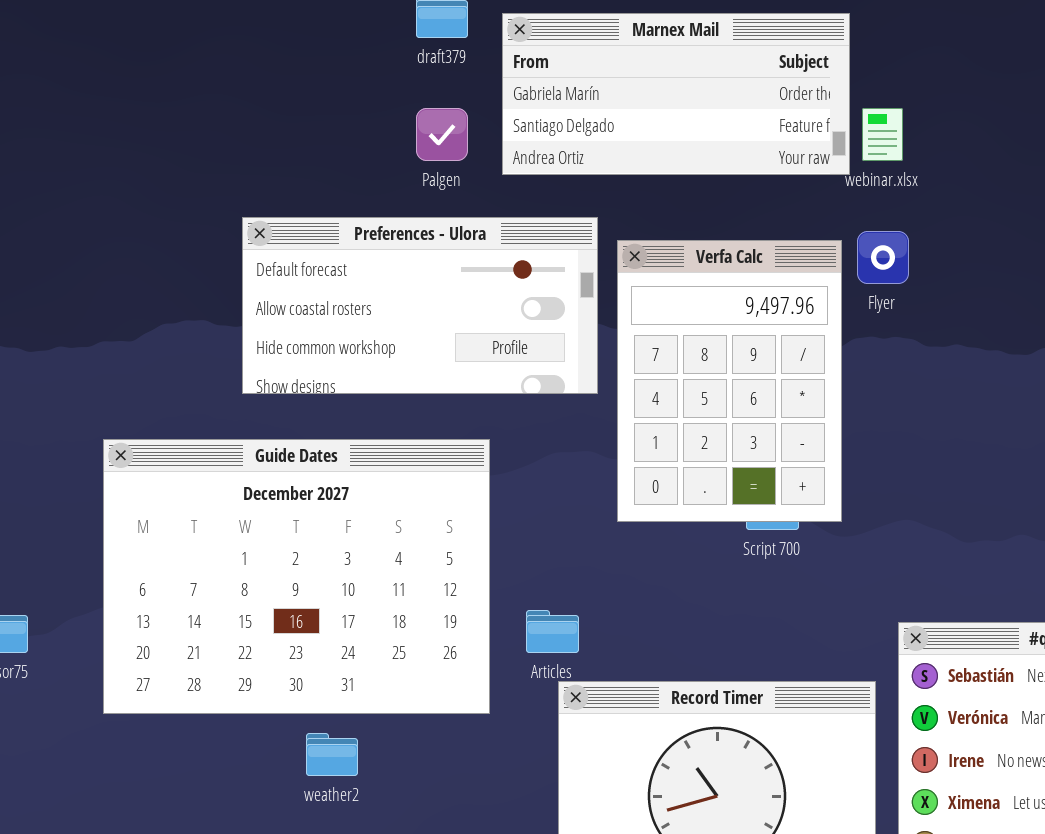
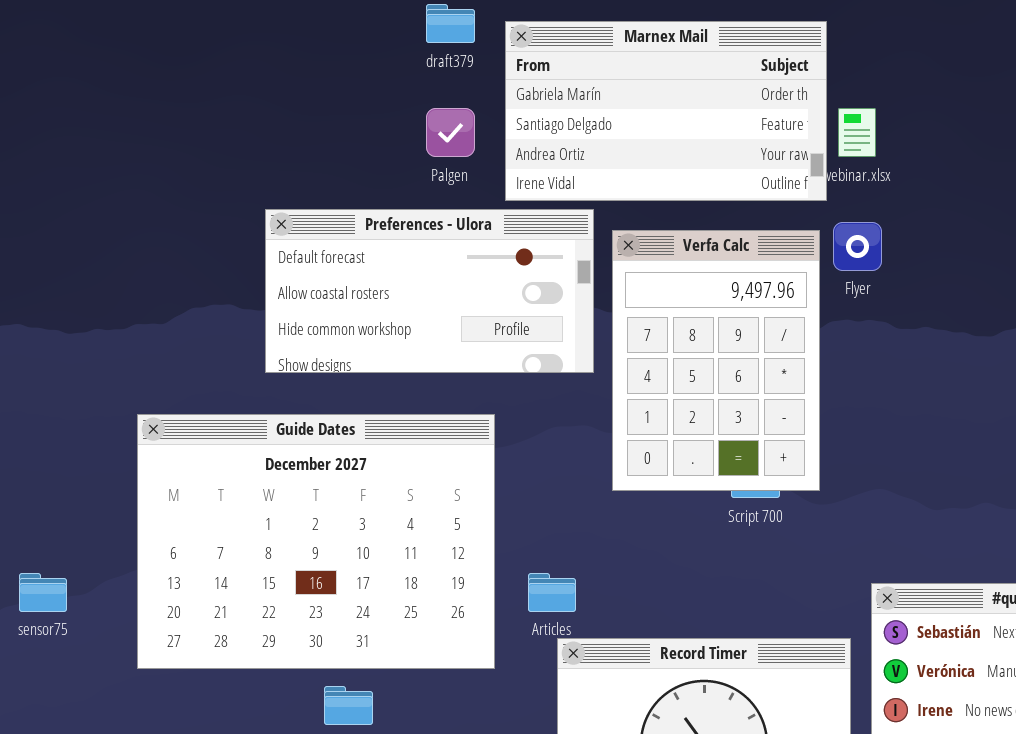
Marnex Mail: [502,13,850,175] -> [505,21,827,201], resized

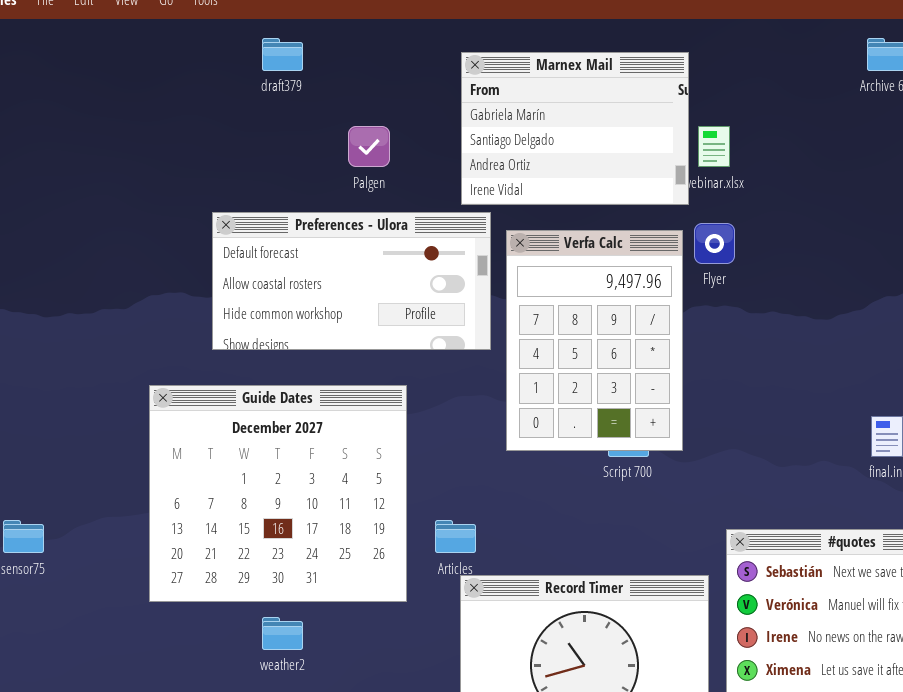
draft379: [426,4,475,43] -> [262,38,303,71], moved
Marnex Mail: [505,21,827,201] -> [461,52,689,205], resized
Guide Dates: [137,414,495,669] -> [149,385,407,602], resized

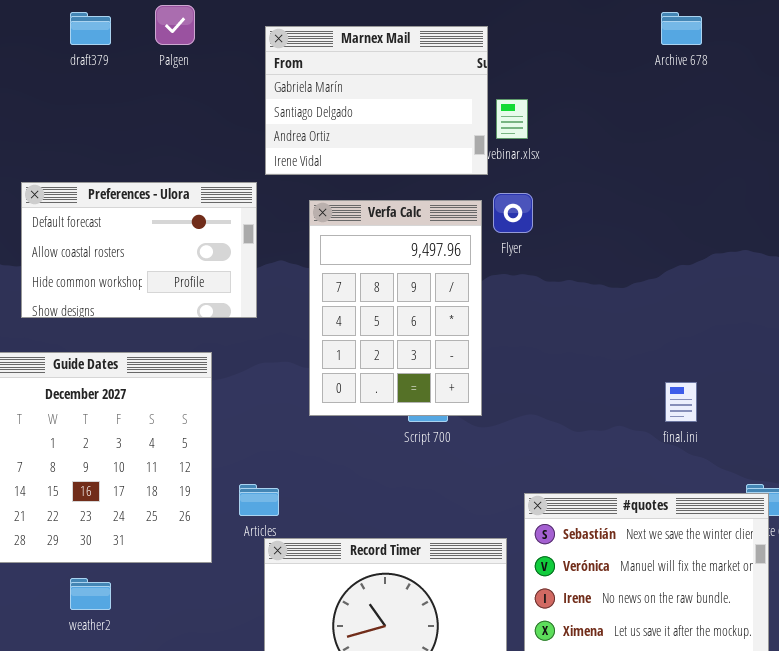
Palgen: [348,126,390,167] -> [155,5,195,45], moved
Preferences - Ulora: [212,212,491,350] -> [21,182,257,318], resized

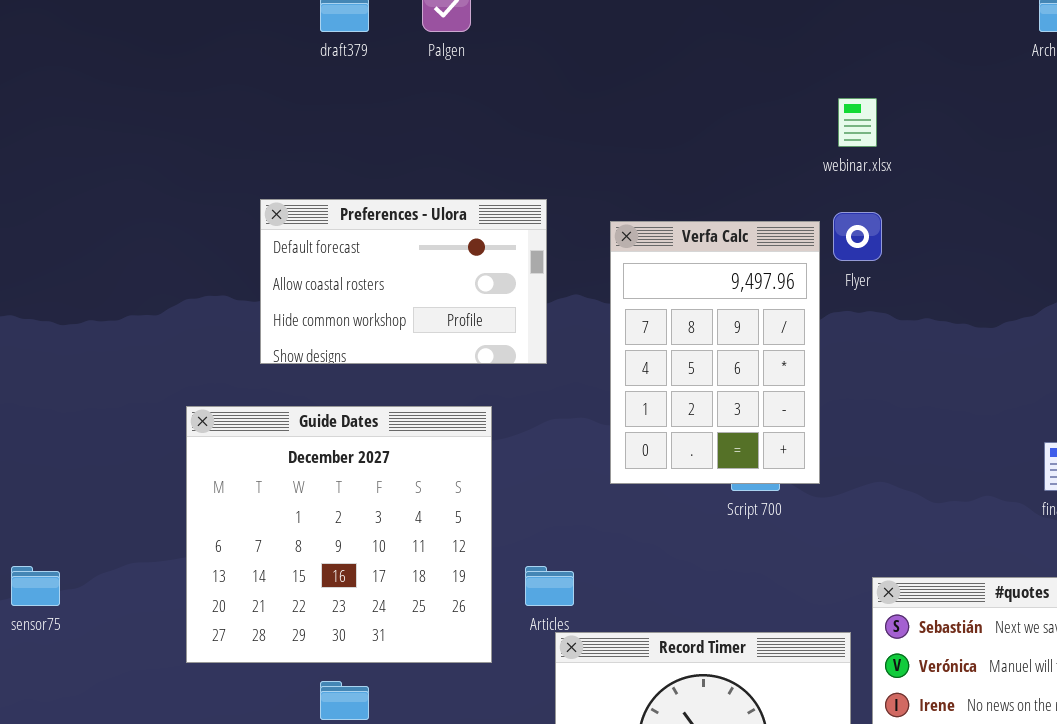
Marnex Mail: [265,26,488,175] -> none, closed

